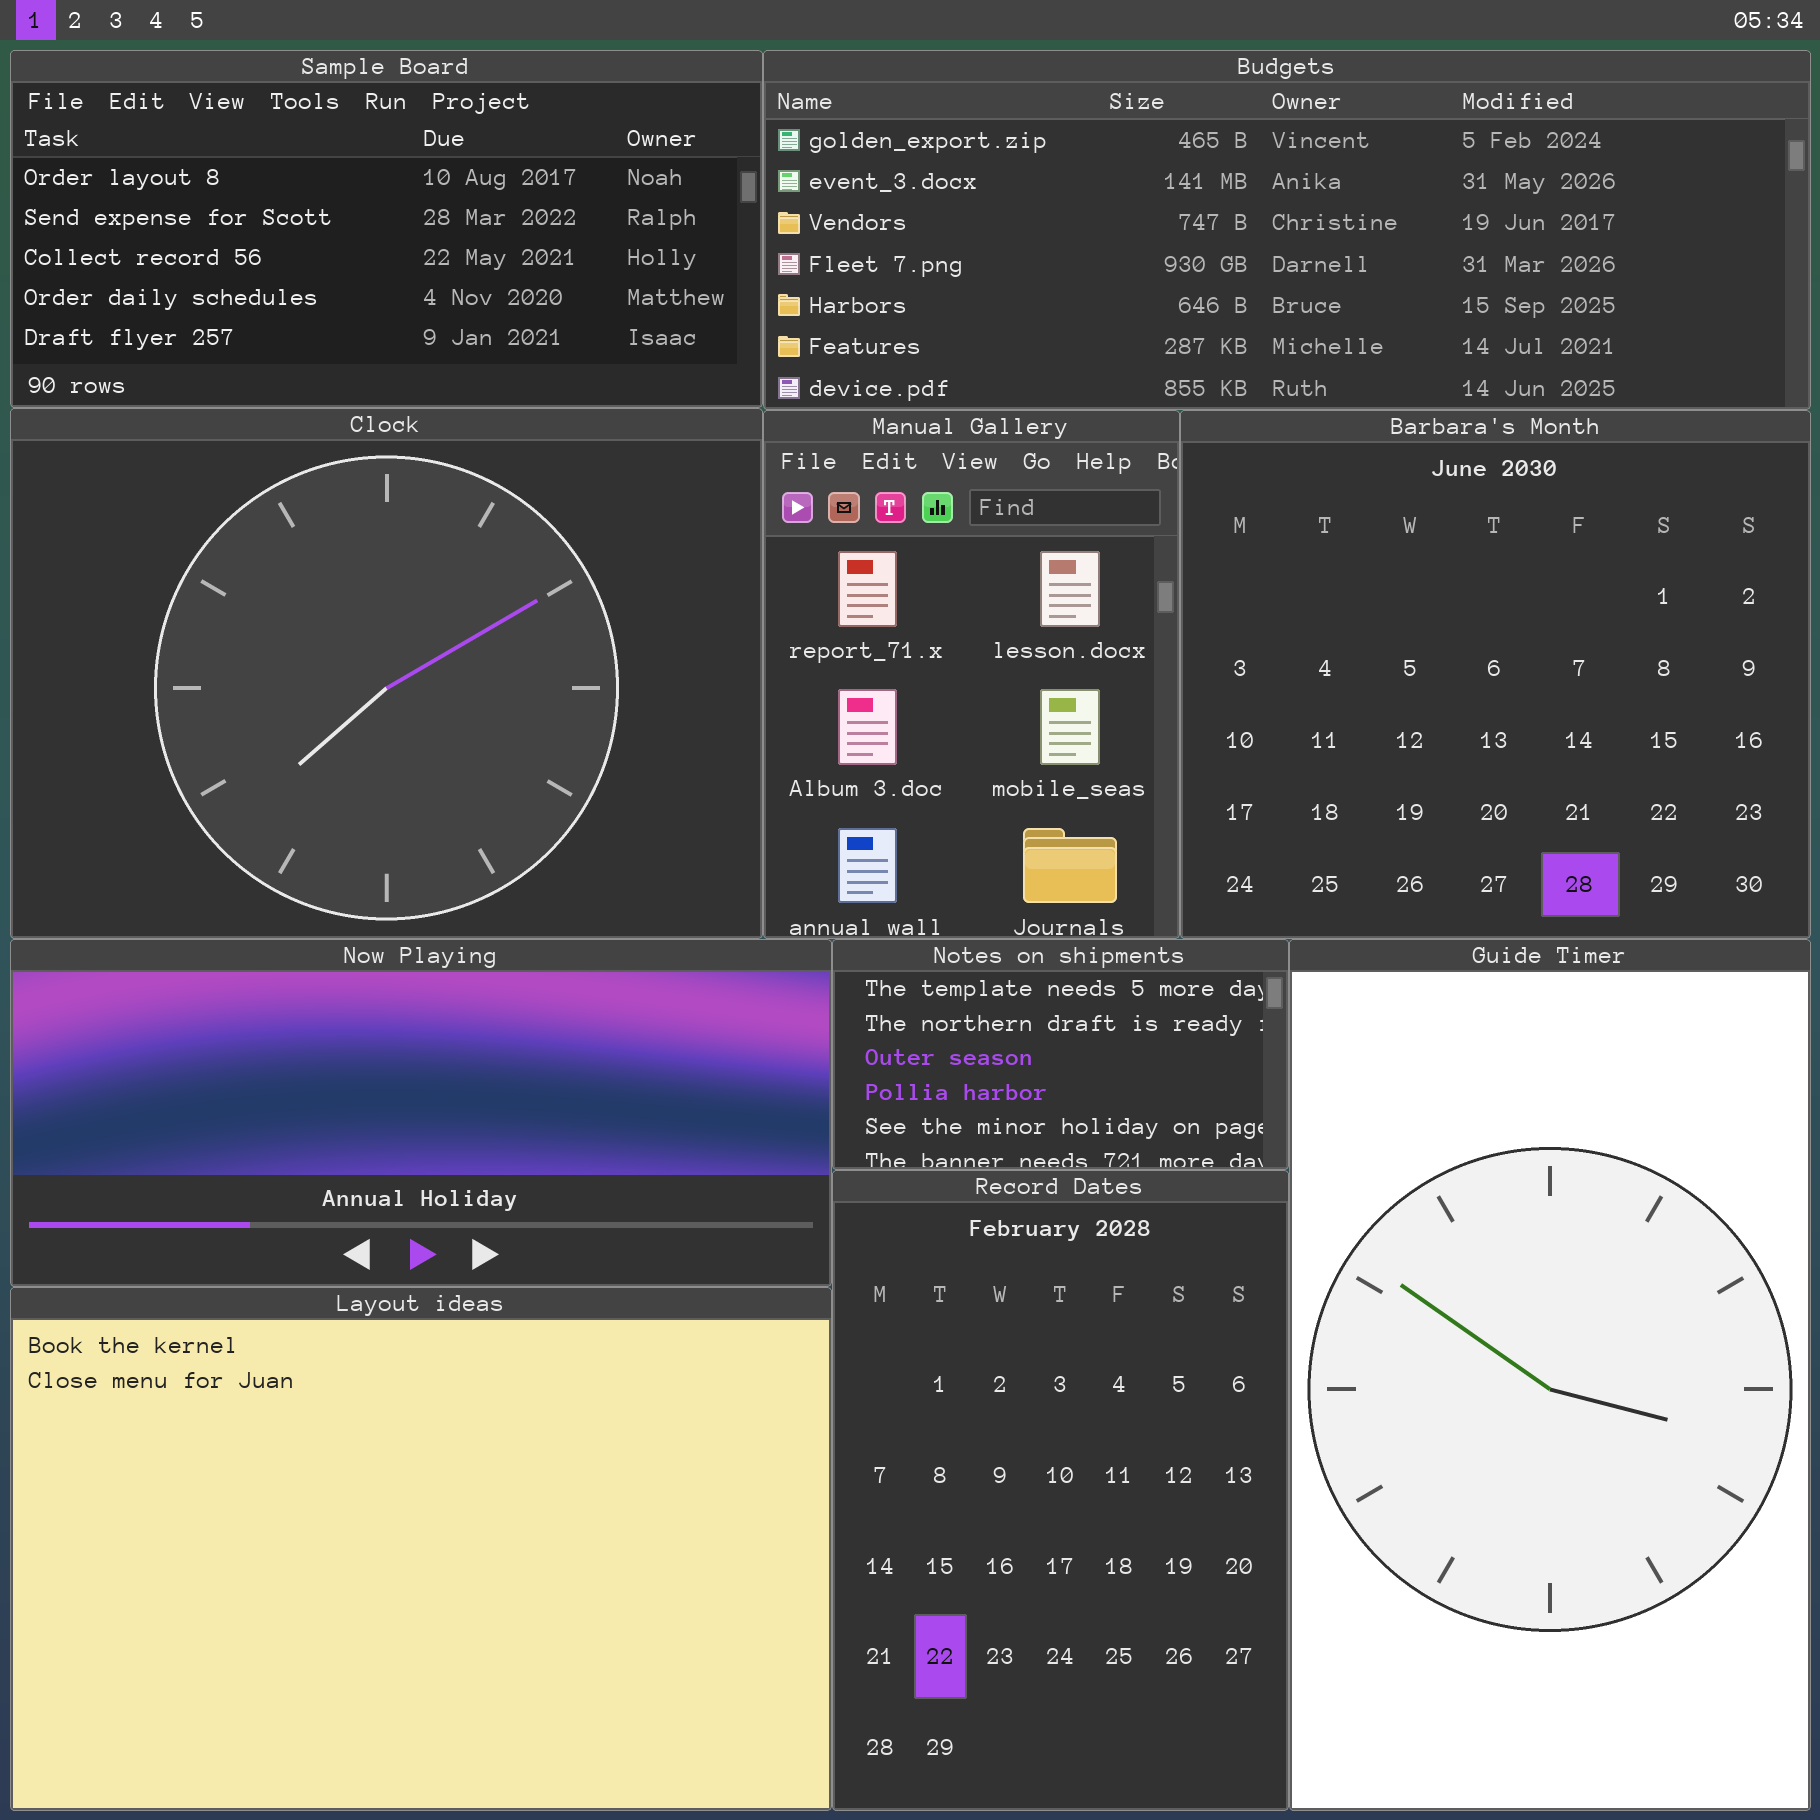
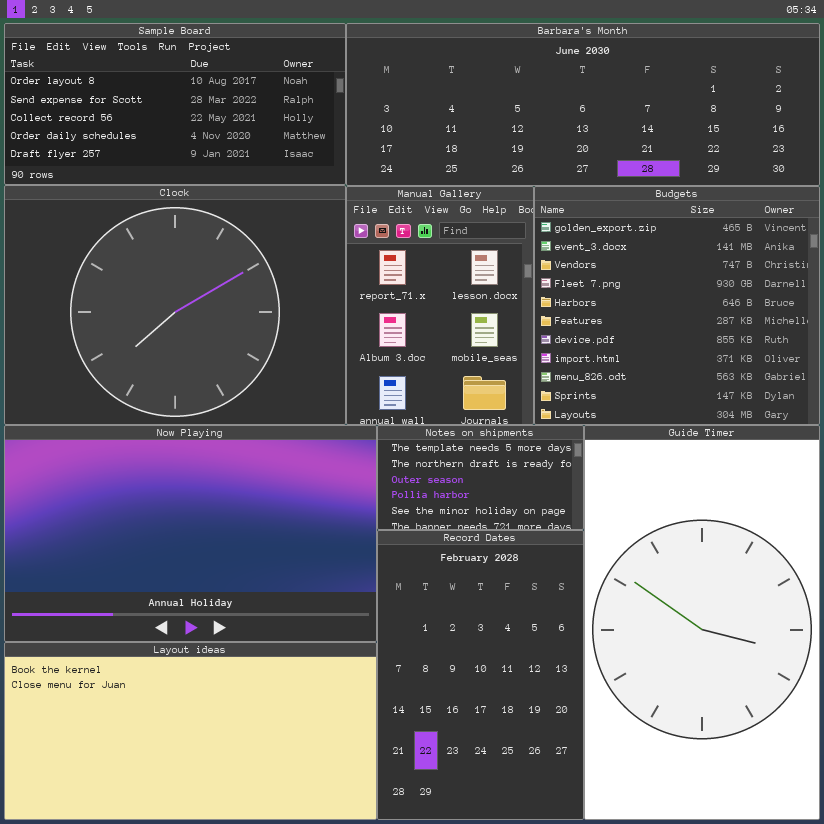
Budgets: [763,50,1811,410] -> [534,186,820,425], moved, resized
Barbara's Month: [1180,410,1811,939] -> [346,23,820,186], moved, resized
Now Playing: [10,939,832,1287] -> [4,425,377,642], resized
Layout ideas: [10,1287,832,1811] -> [4,642,377,820], resized

